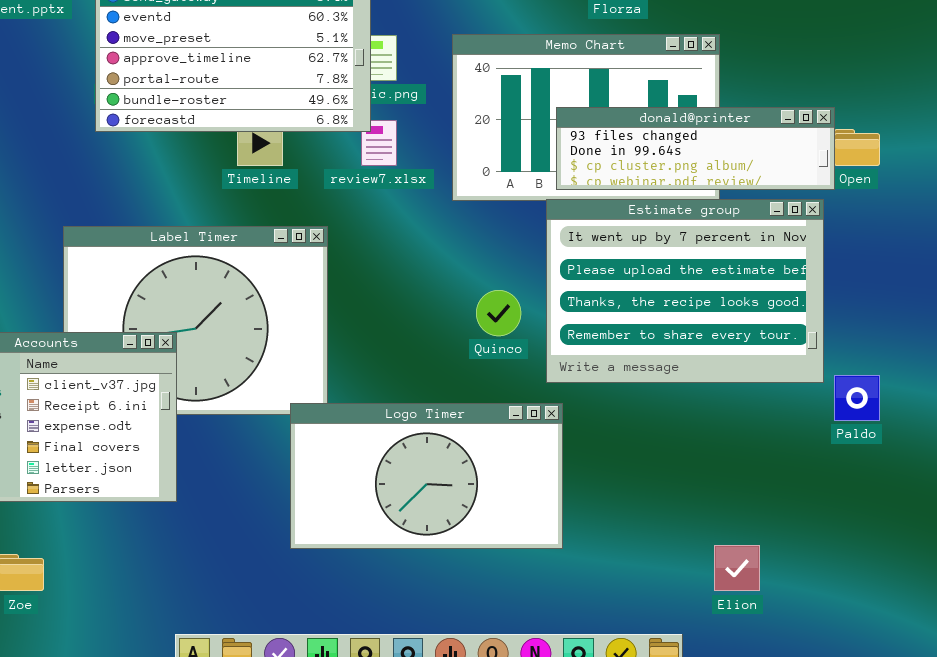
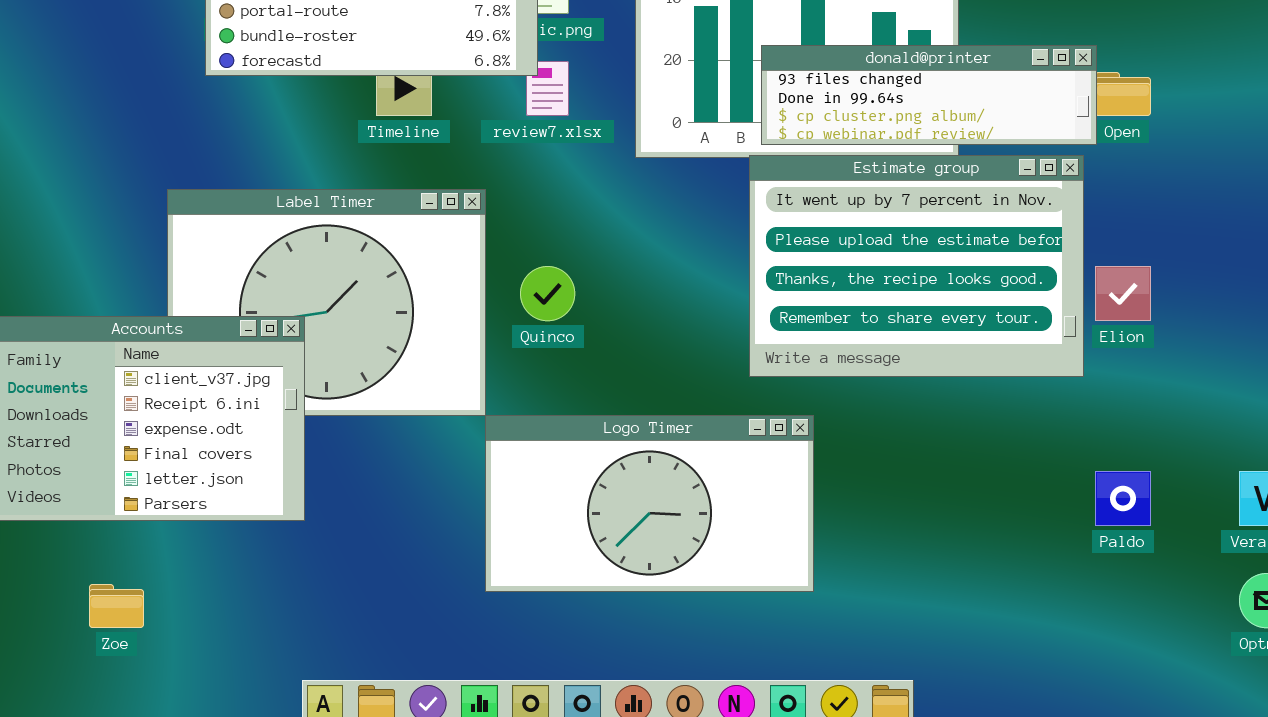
Quinco: [476,290,521,336] -> [520,266,575,321], moved
Paldo: [834,375,880,421] -> [1095,471,1151,526], moved
Logo Timer: [290,403,563,549] -> [485,415,814,592], moved
Elion: [714,545,760,591] -> [1095,266,1151,321], moved

